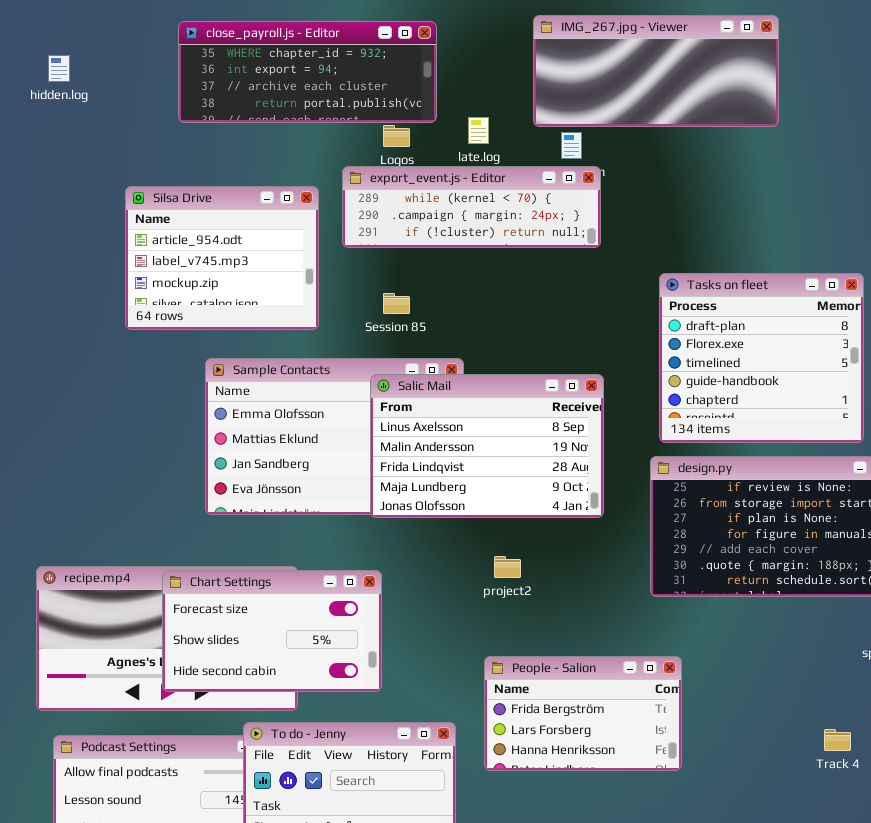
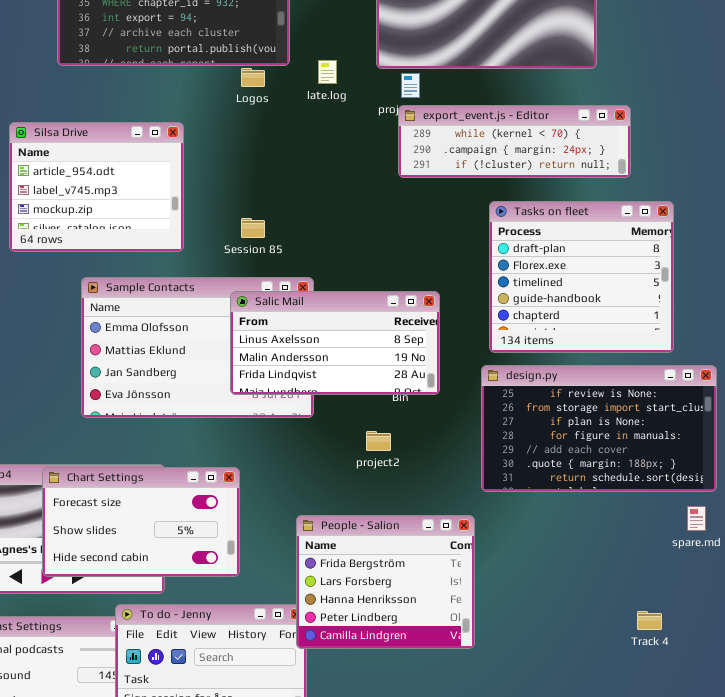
export_event.js - Editor: [342,166,601,248] -> [398,105,631,178], moved
Salic Mail: [370,374,604,518] -> [230,291,440,395], resized
project2: [494,556,521,578] -> [366,431,391,451], moved
People - Salion: [484,656,682,771] -> [296,515,475,649], moved, resized

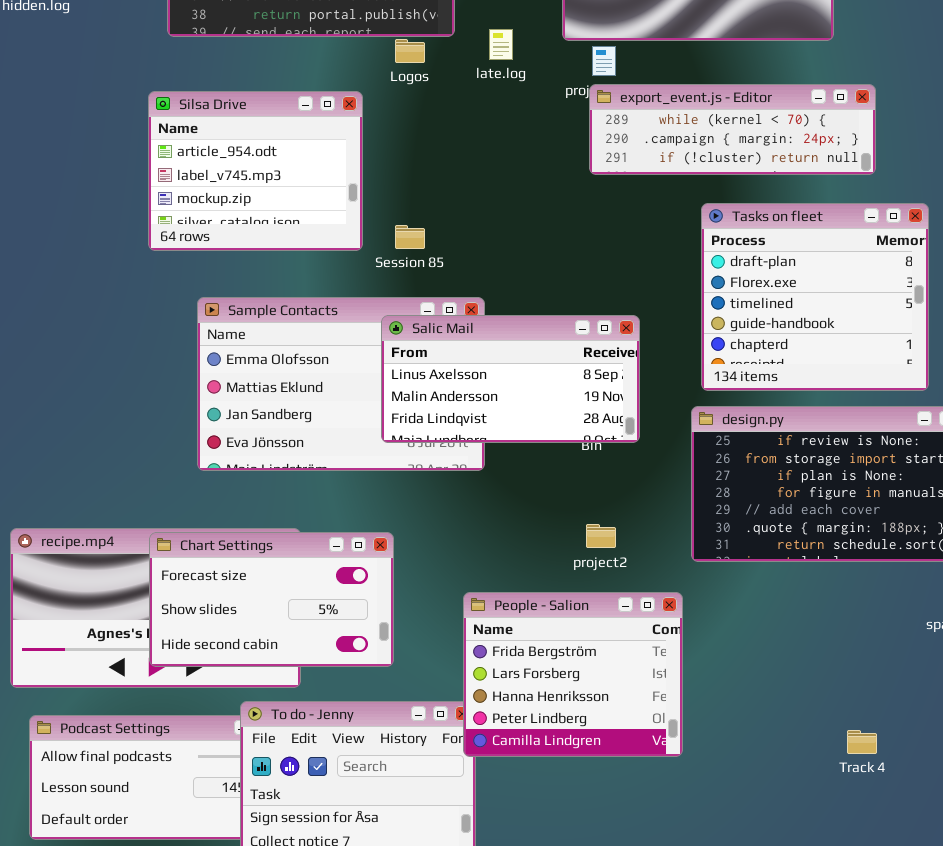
Silsa Drive: [9,122,184,252] -> [148,91,363,251], moved
project2: [366,431,391,451] -> [586,524,616,548], moved
Track 4: [637,611,662,630] -> [847,730,877,754], moved

